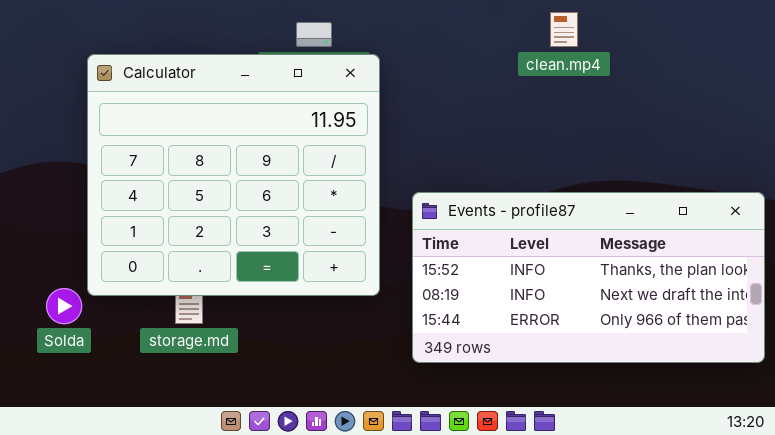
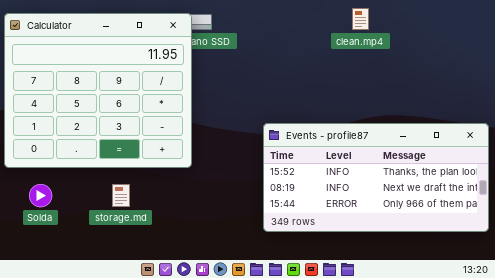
Calculator: [87,54,380,296] -> [4,13,192,168], moved

